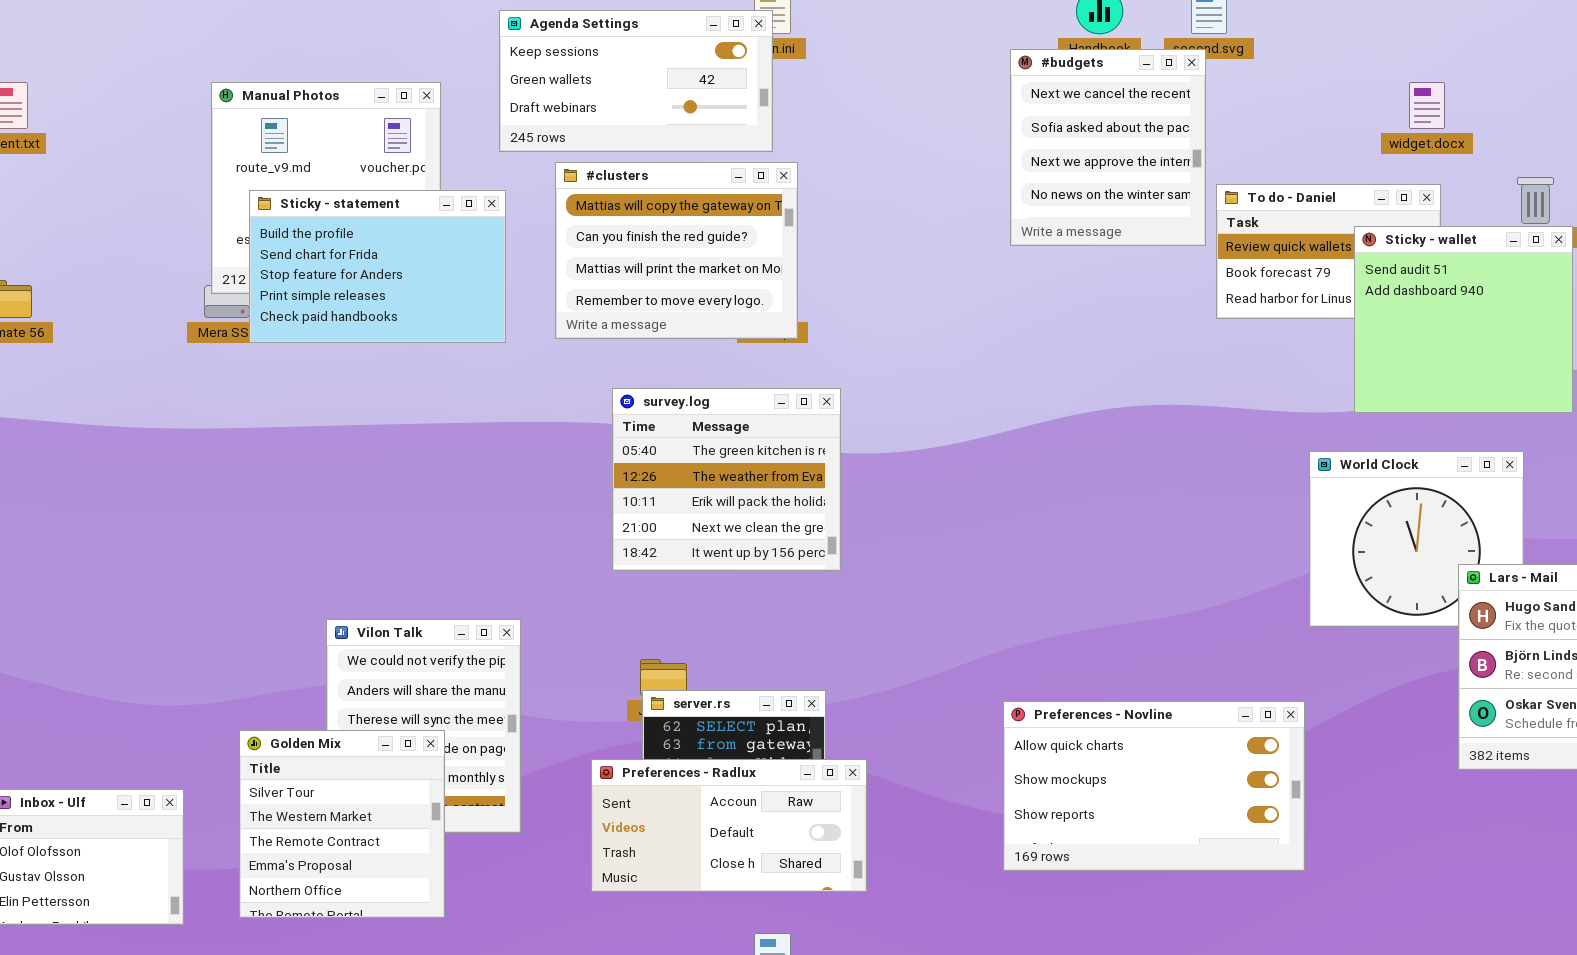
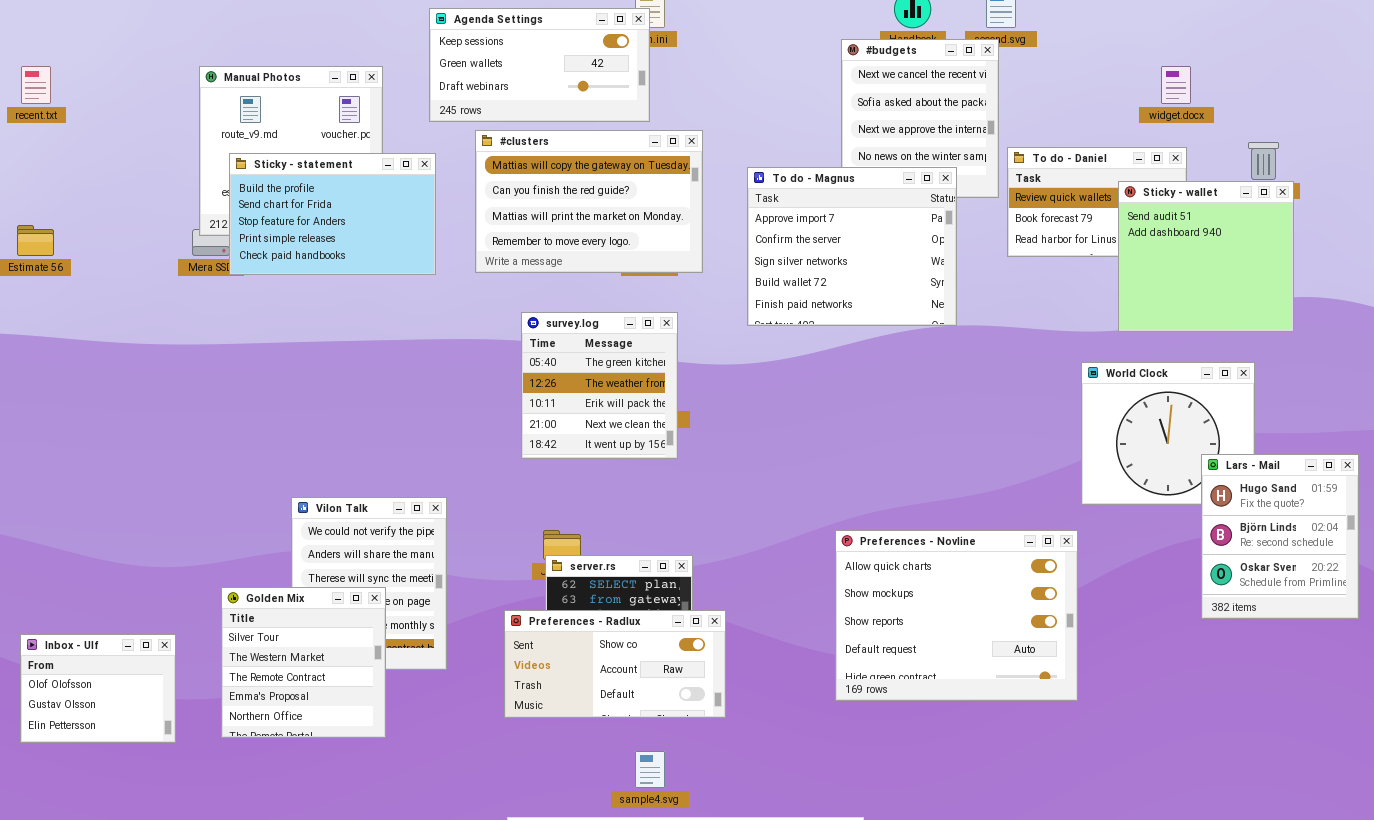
#clusters: [555,162,798,339] -> [475,130,703,273], resized
To do - Magnus: none -> [747,167,957,326], opened
survey.log: [612,388,841,571] -> [521,312,678,459], resized
Preferences - Novline: [1003,701,1305,871] -> [835,530,1078,701], resized
Preferences - Radlux: [591,759,867,892] -> [504,610,726,718], scrolled up 1 row

